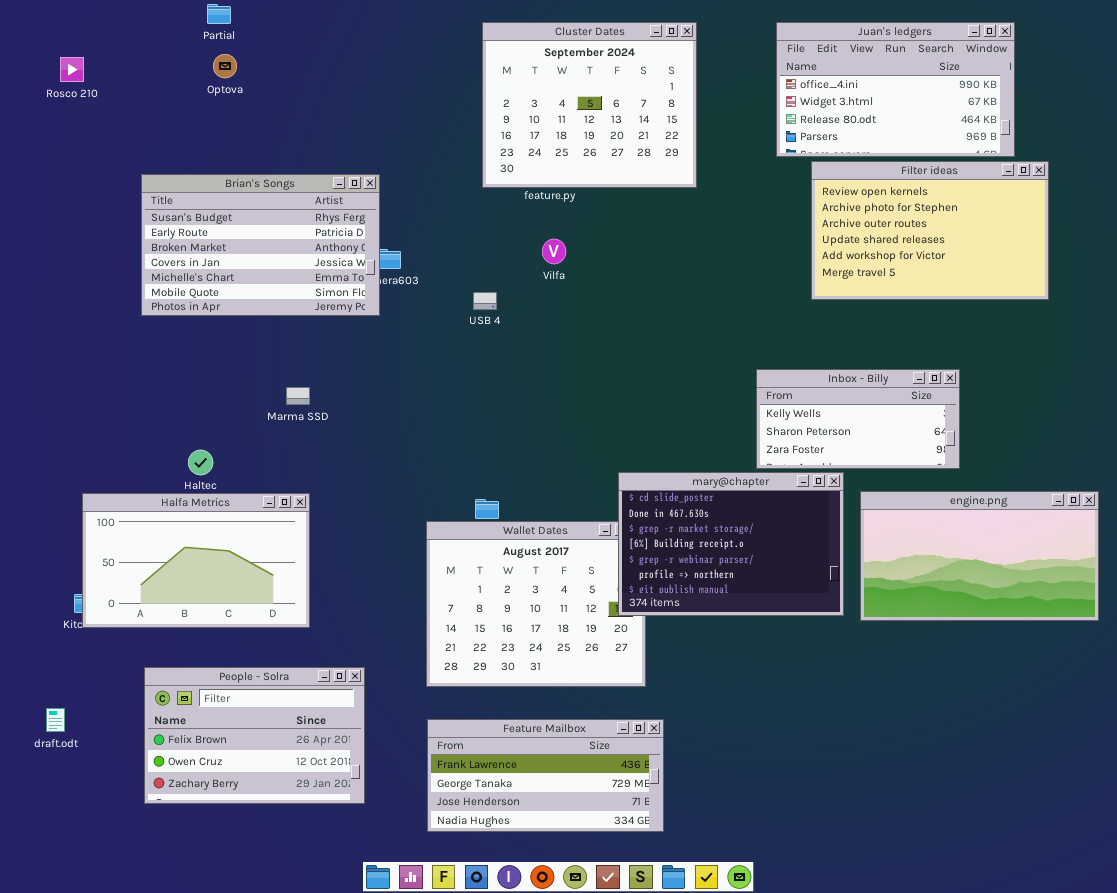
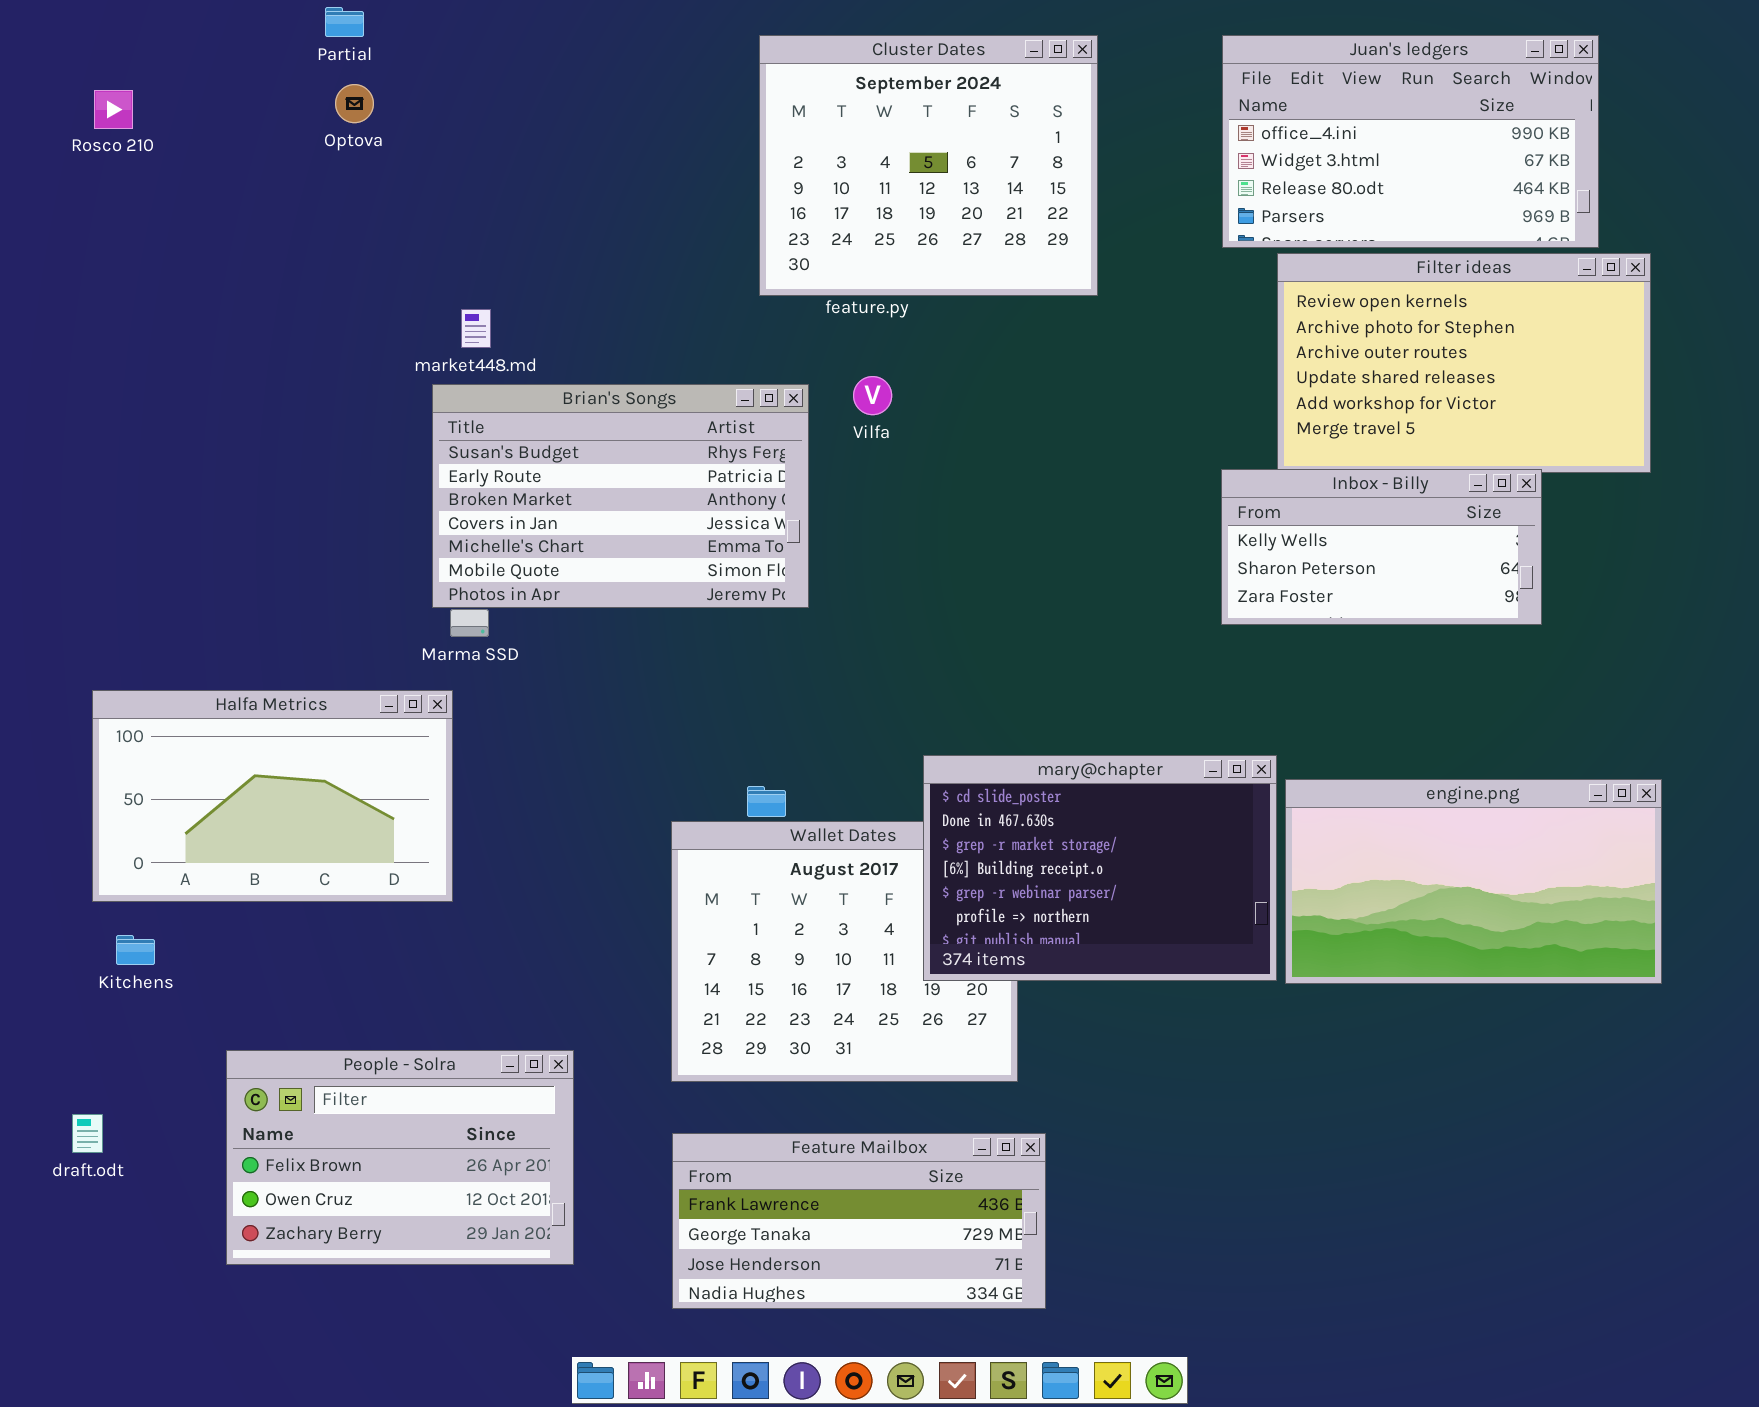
Brian's Songs: [141,174,380,316] -> [432,384,809,608], moved
Inbox - Billy: [756,369,960,469] -> [1221,469,1542,625], moved
mary@chapter: [618,472,844,616] -> [923,755,1277,981], moved
engine.png: [860,491,1099,621] -> [1285,779,1662,984], moved
Halfa Metrics: [82,493,310,628] -> [92,690,453,902], moved

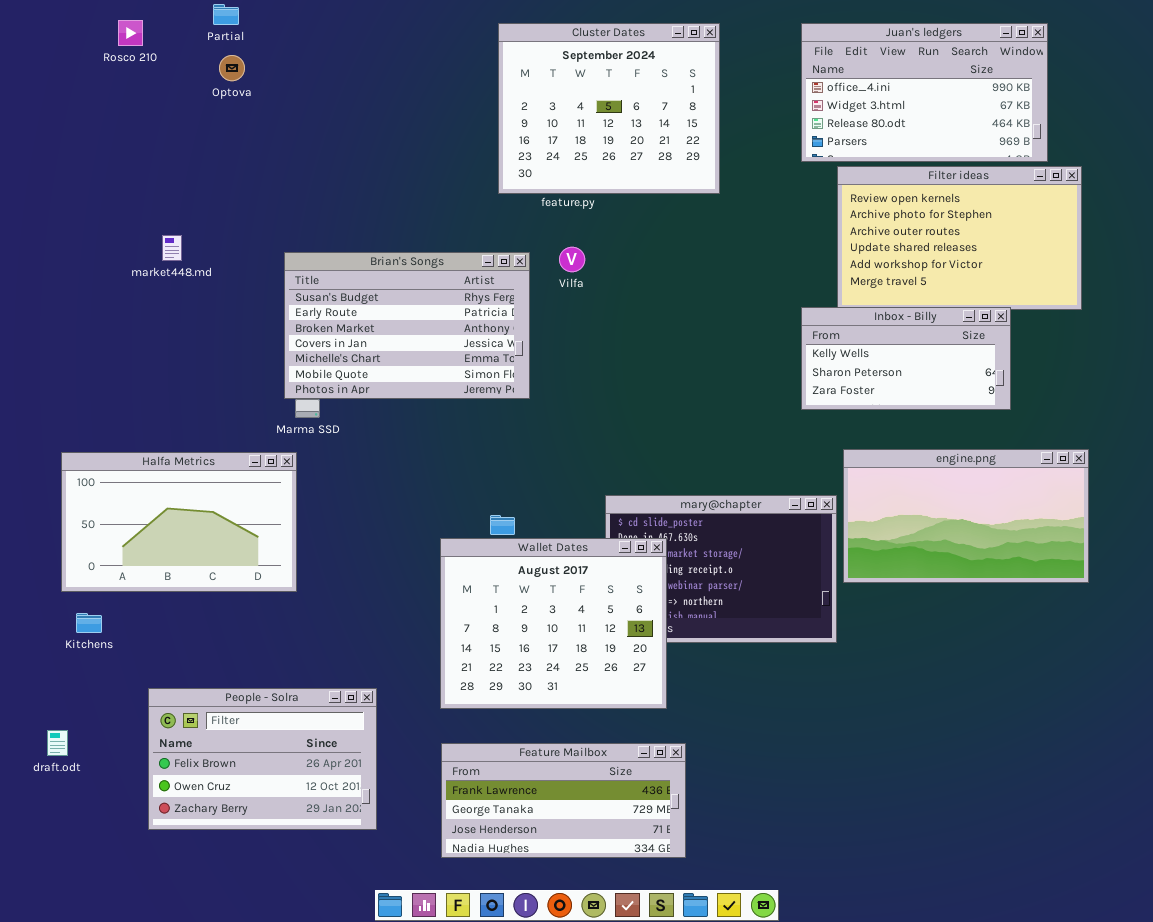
Rosco 210: [94,90,133,129] -> [118,20,143,46], moved
market448.md: [461,309,491,348] -> [162,235,182,261], moved
engine.png: [1285,779,1662,984] -> [843,449,1089,583], moved
Wallet Dates: [671,821,1018,1082] -> [440,538,667,709], raised

